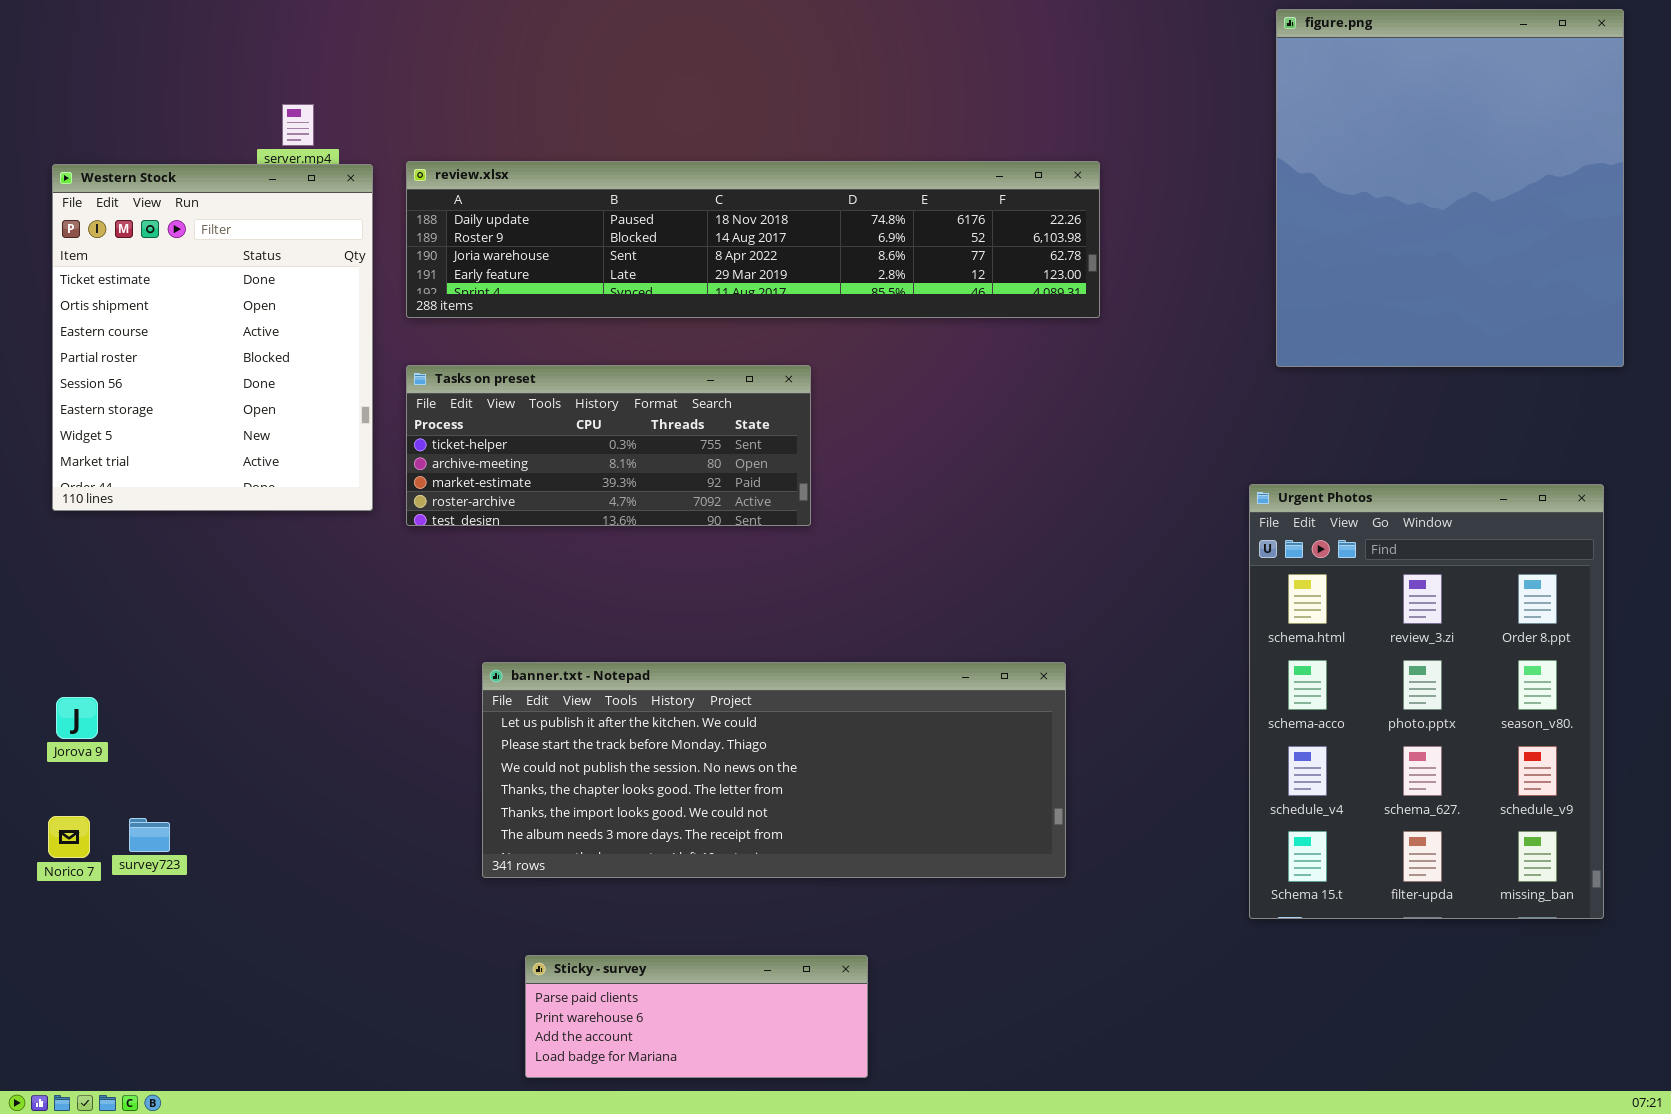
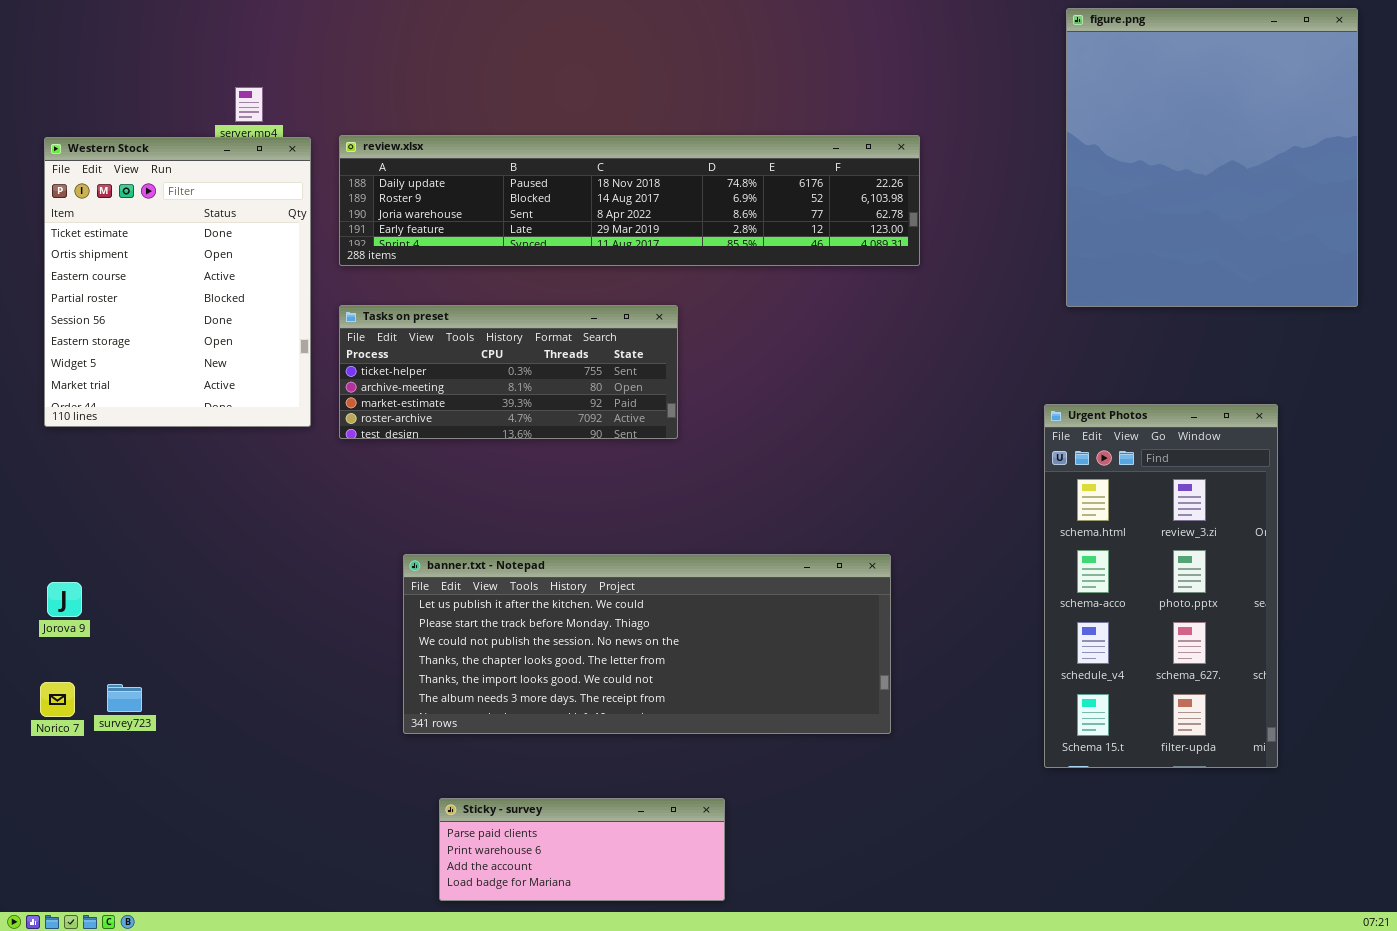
Urgent Photos: [1249,484,1604,919] -> [1044,404,1278,768], resized

